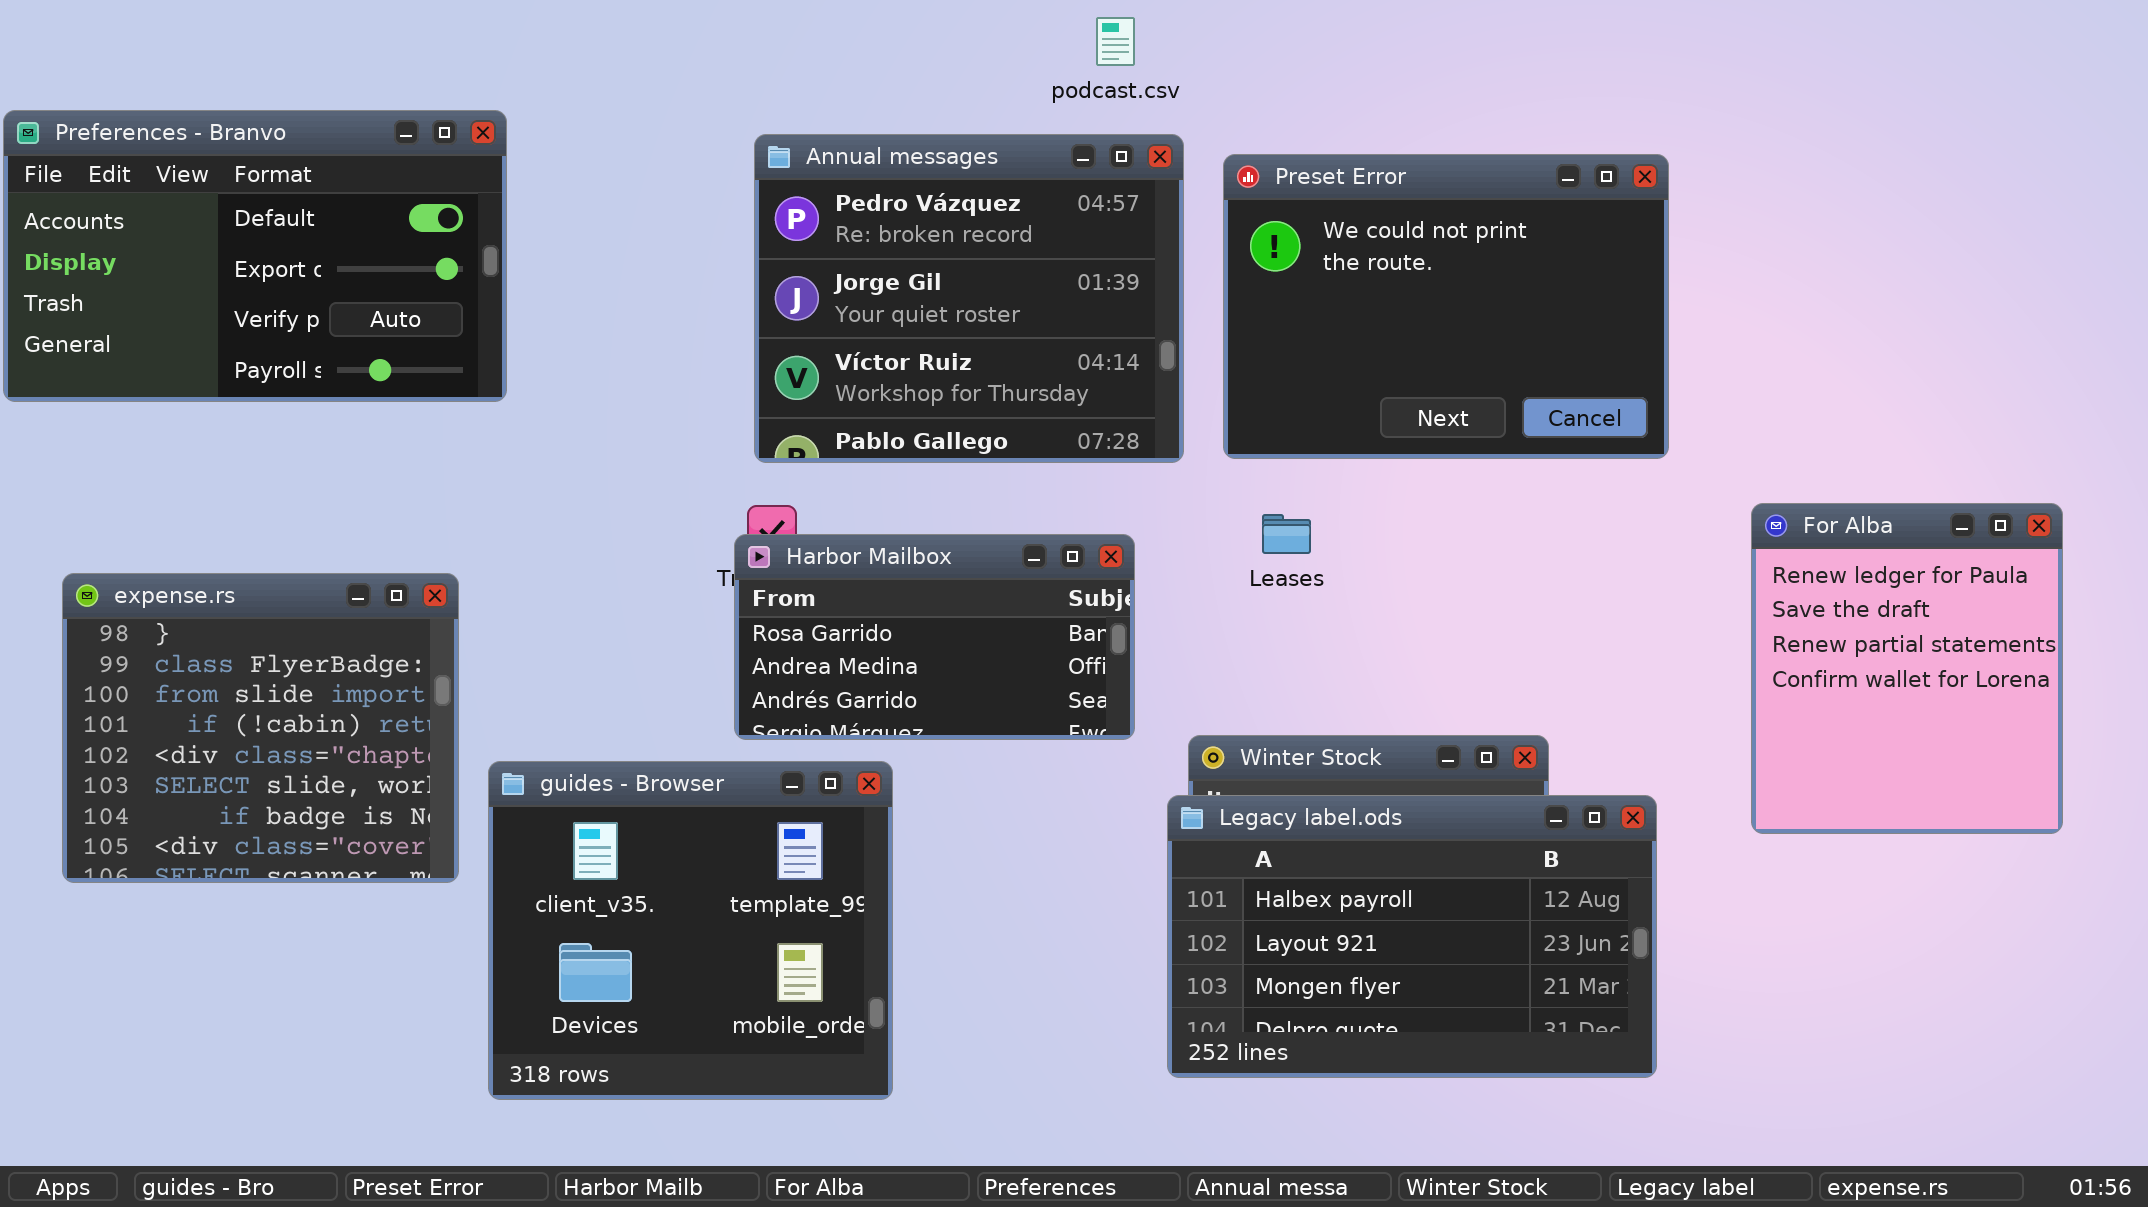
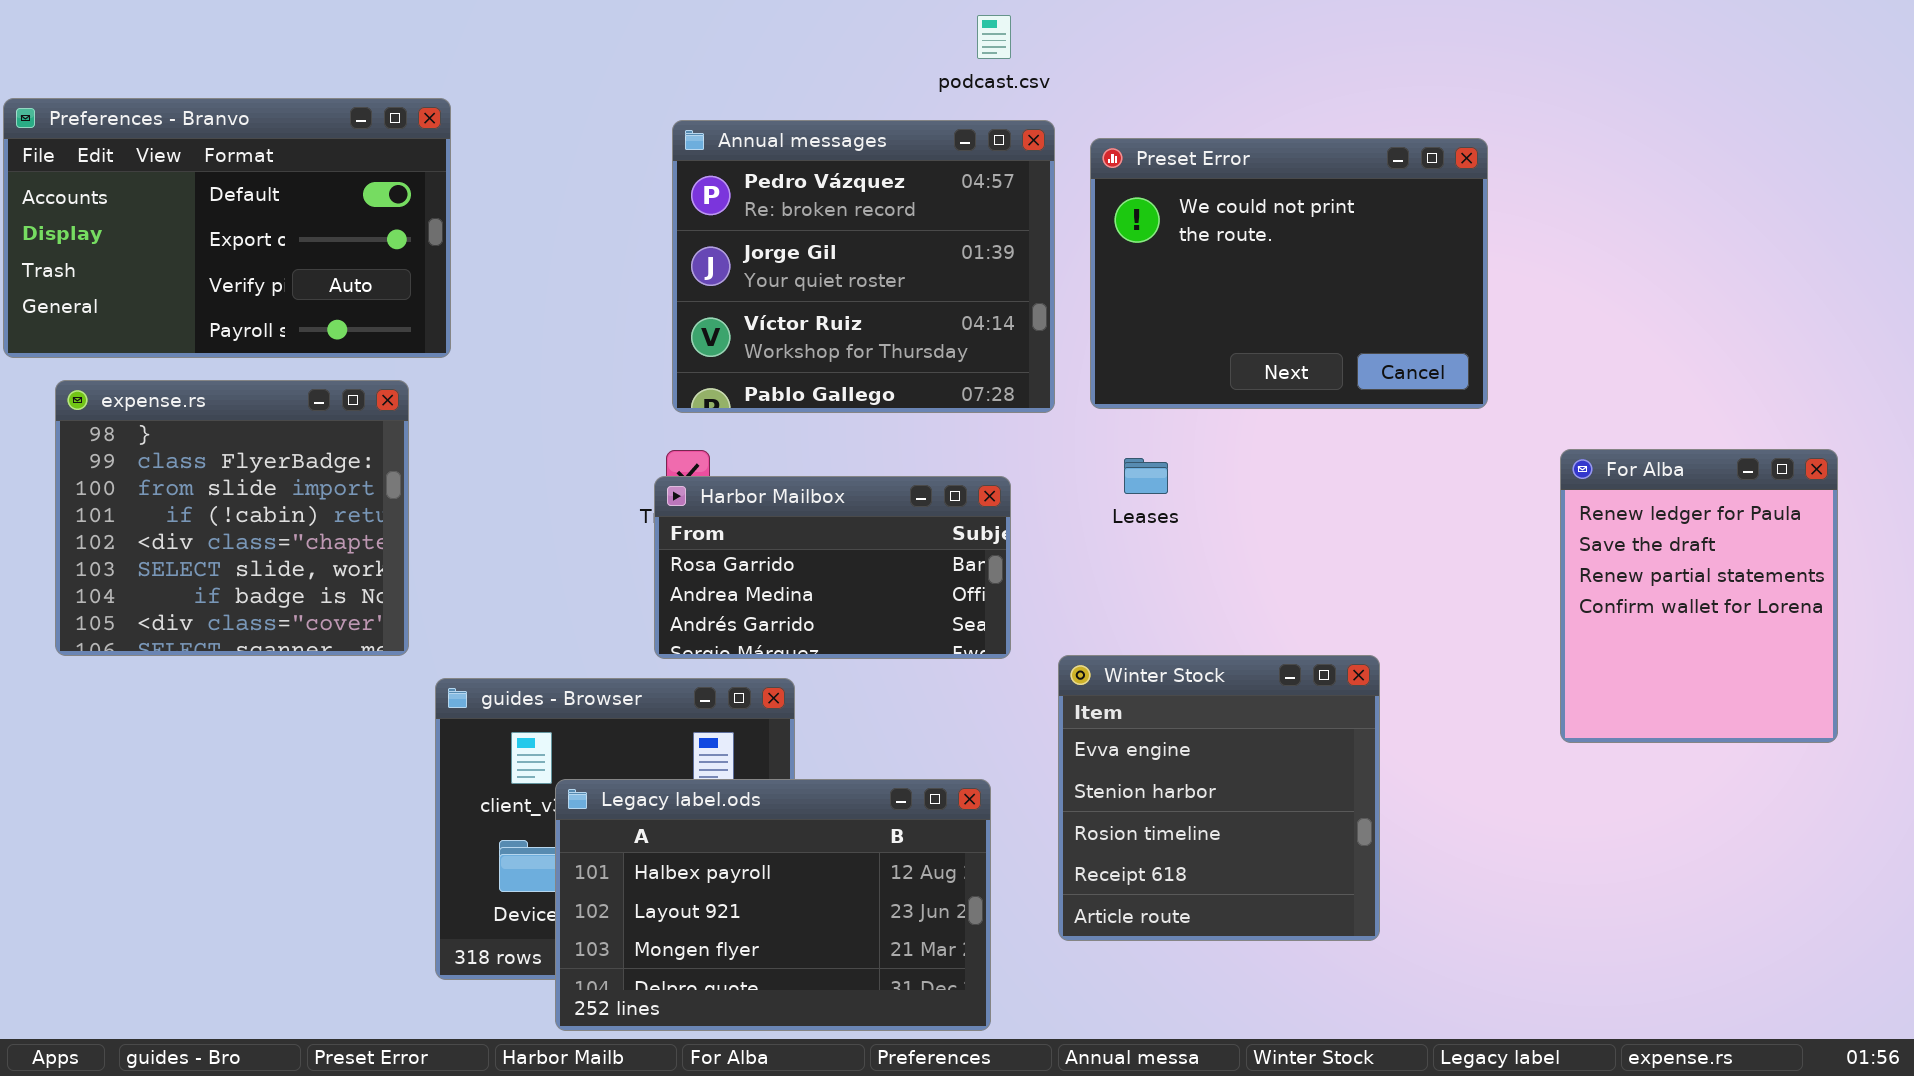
expense.rs: [62,573,459,883] -> [55,380,409,656], moved
Legacy label.ods: [1167,795,1657,1078] -> [555,779,991,1031], moved

